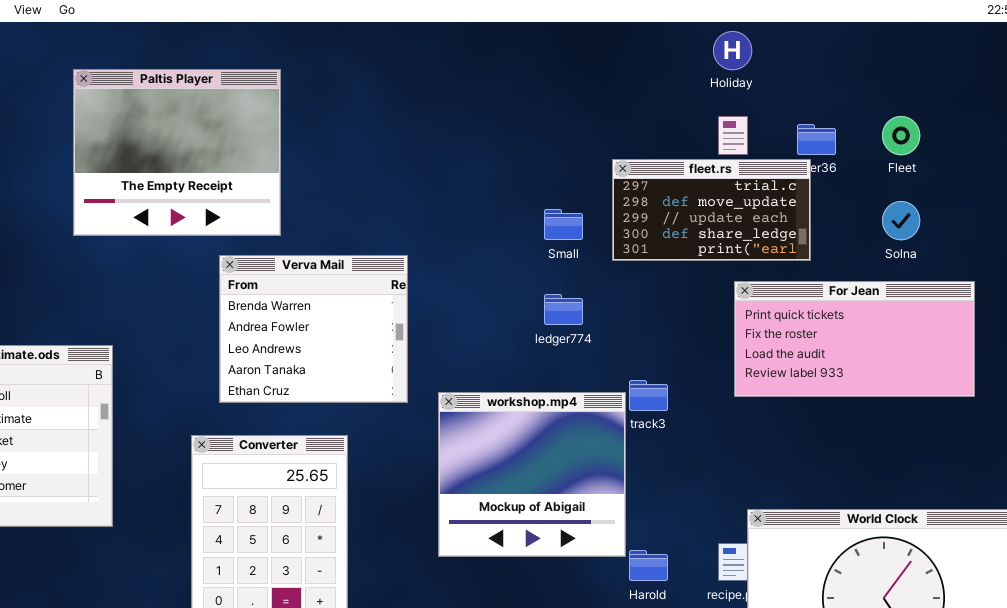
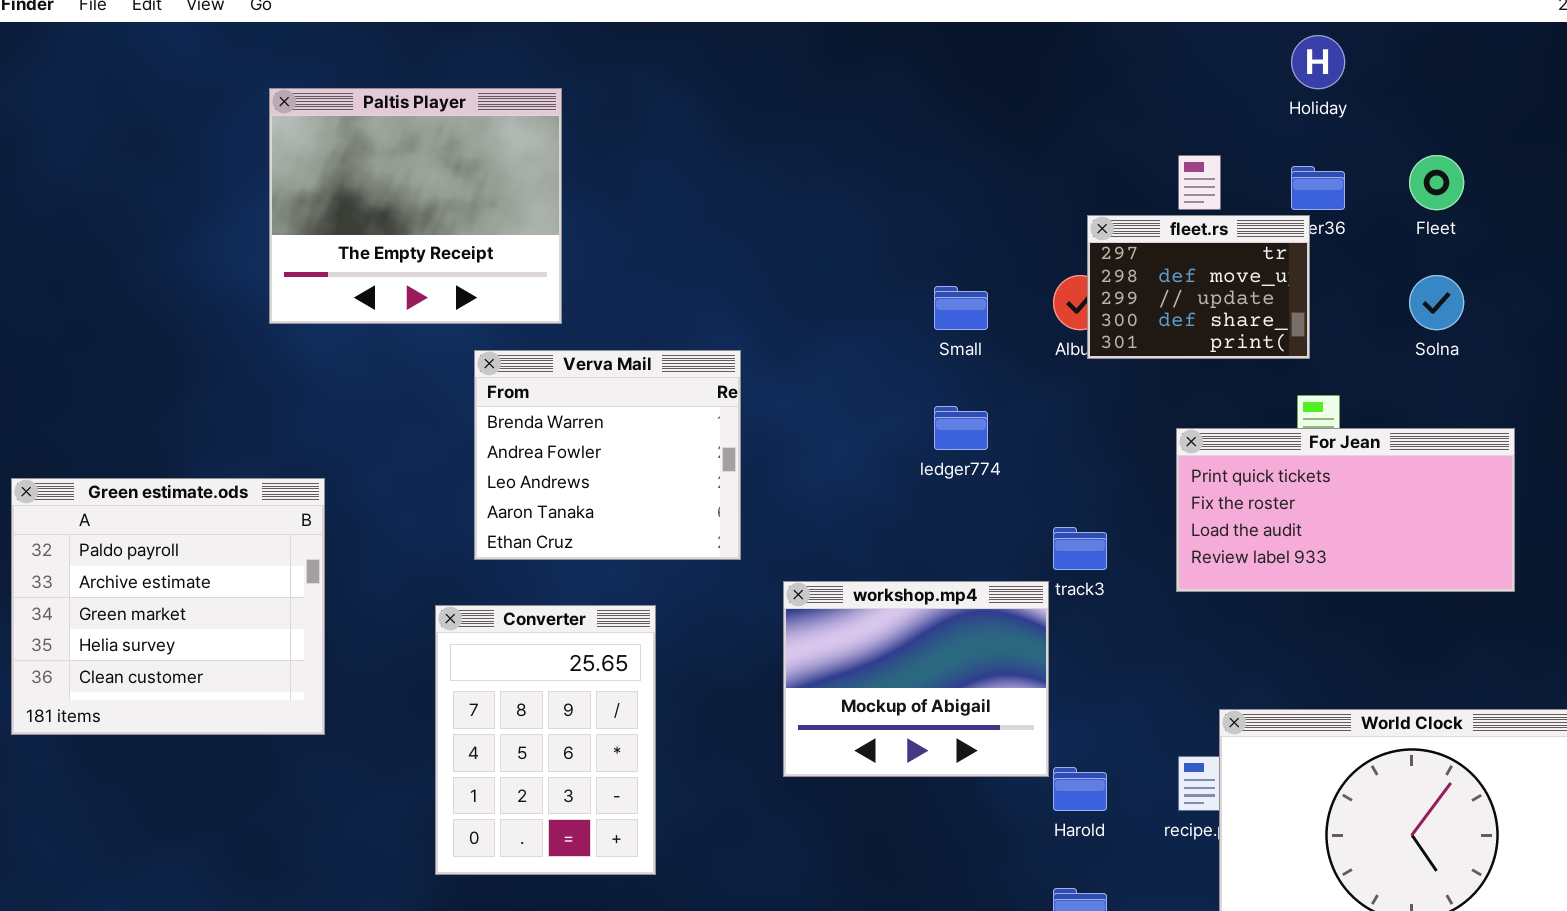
Holiday: [713,31,752,70] -> [1291,35,1345,89], moved
fleet.rs: [612,159,811,261] -> [1087,215,1310,359], resized
For Jean: [734,281,975,397] -> [1176,428,1515,592], moved
workshop.mp4: [438,392,626,557] -> [783,581,1049,777], resized

